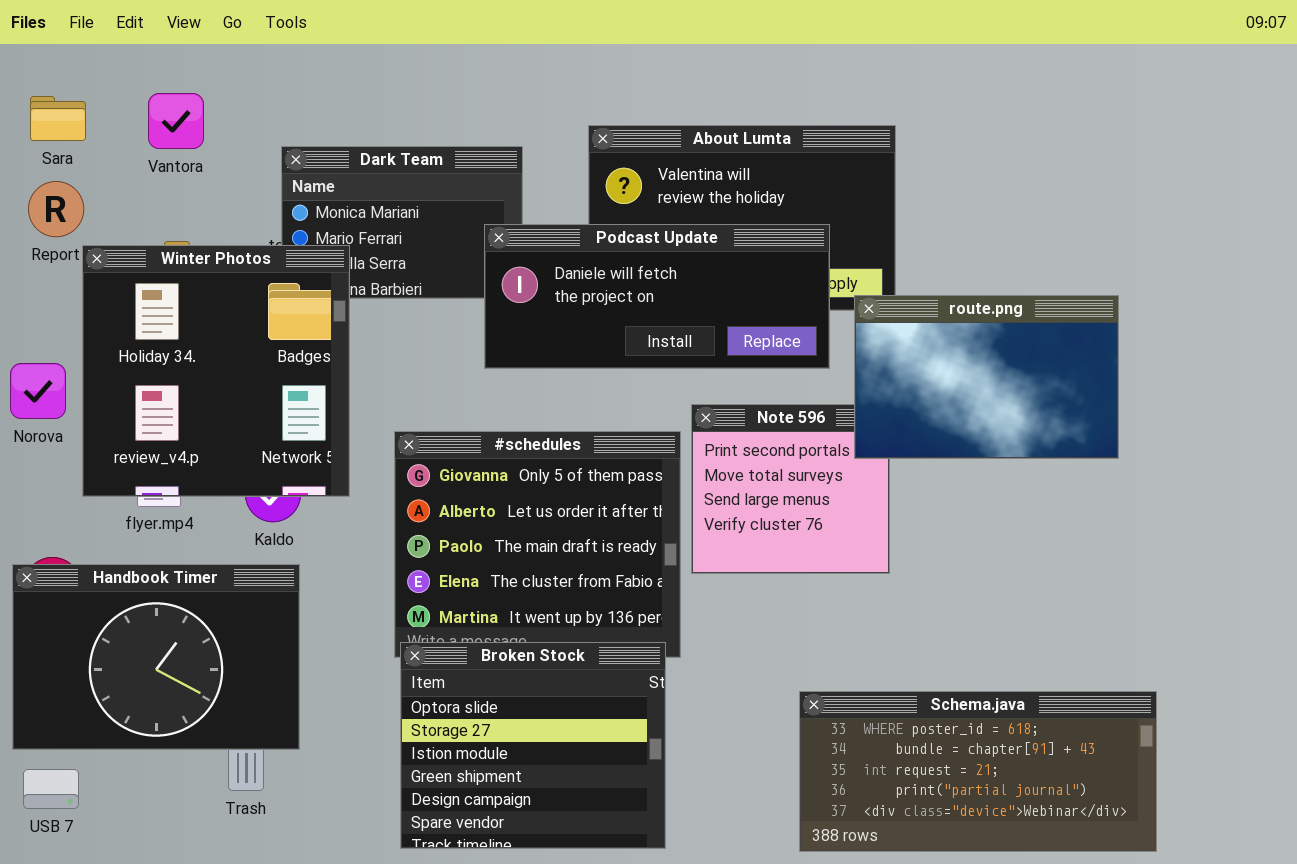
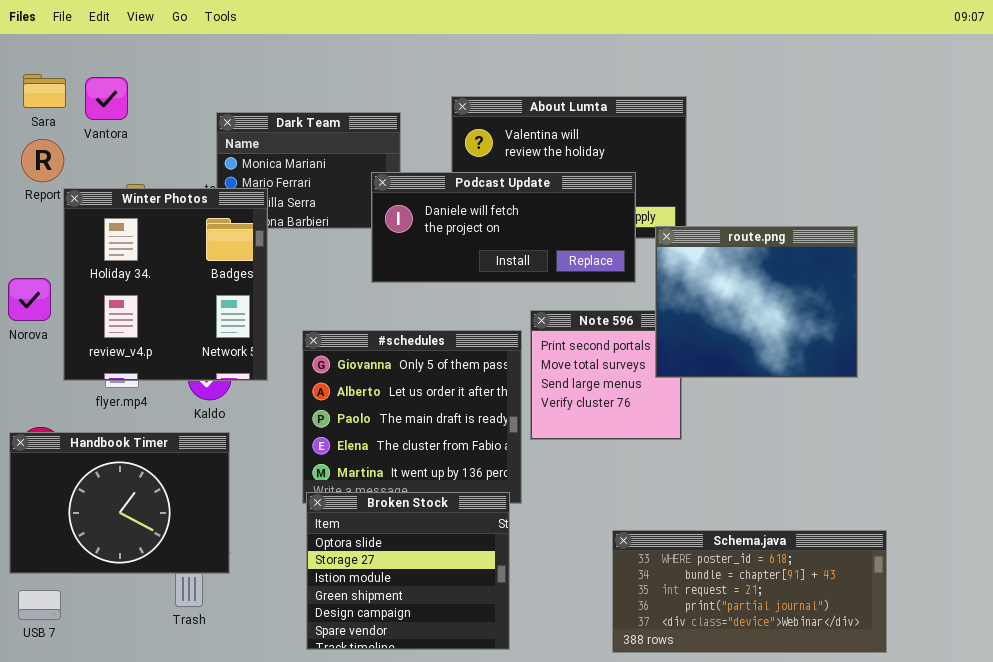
Vantora: [148,93,204,149] -> [85,77,128,120], moved
route.png: [854,295,1119,459] -> [655,226,858,378], resized

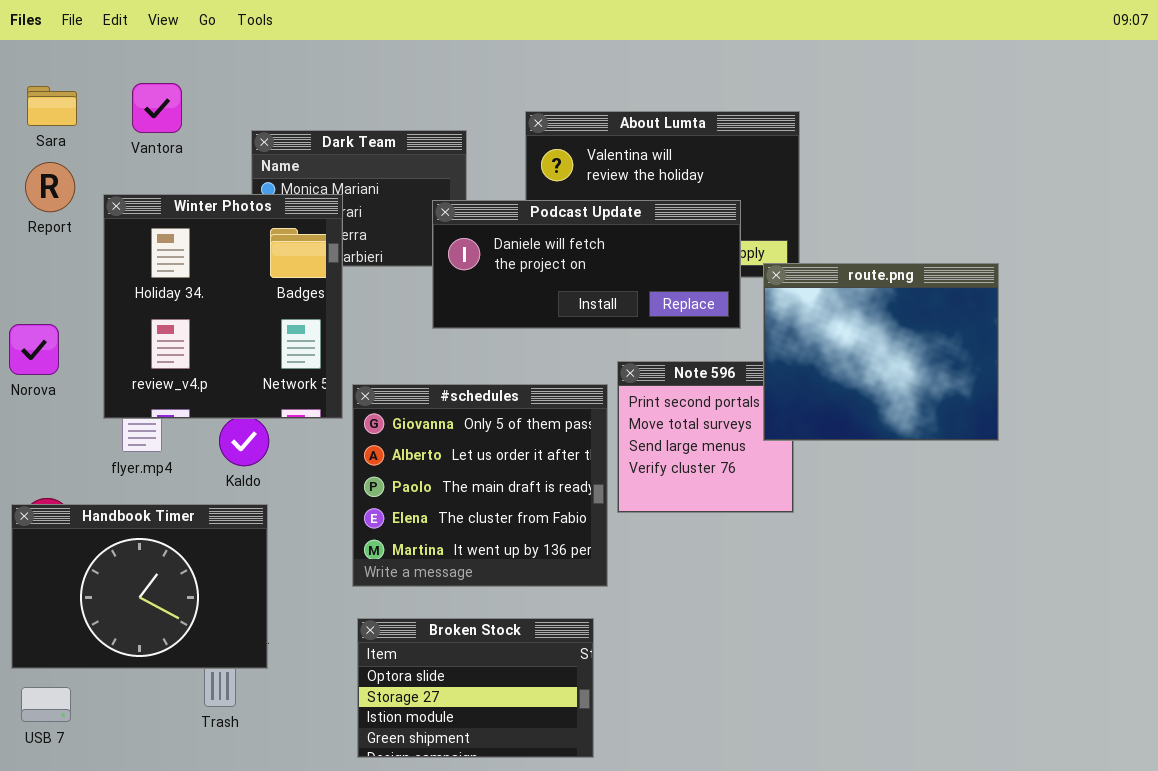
Vantora: [85,77,128,120] -> [132,83,182,133], moved
Winter Photos: [63,188,268,381] -> [103,194,343,419], moved
Broken Stock: [306,492,510,650] -> [357,618,594,758], resized
Schema.java: [612,530,887,653] -> none, closed

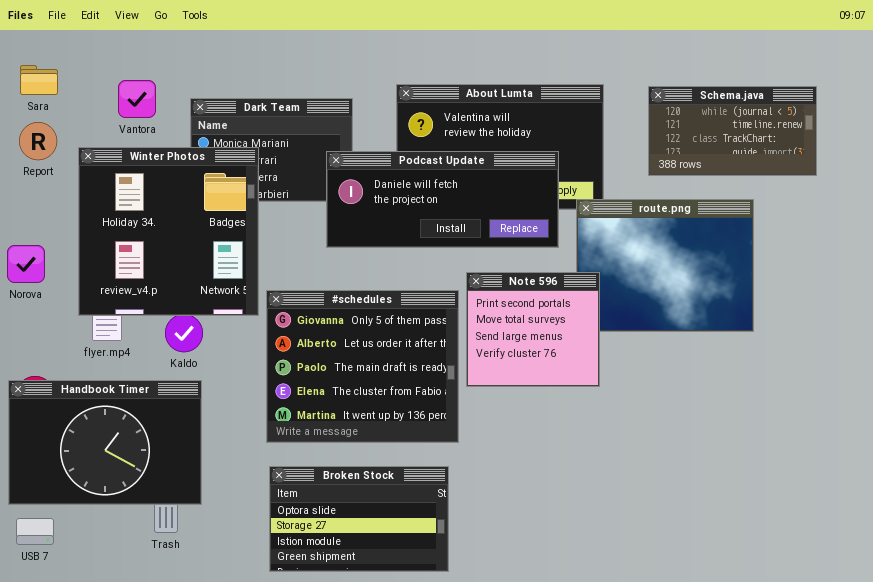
Vantora: [132,83,182,133] -> [118,80,156,118], moved
Schema.java: none -> [648,86,817,176], opened
Note 596: [617,361,794,513] -> [466,272,600,387], raised

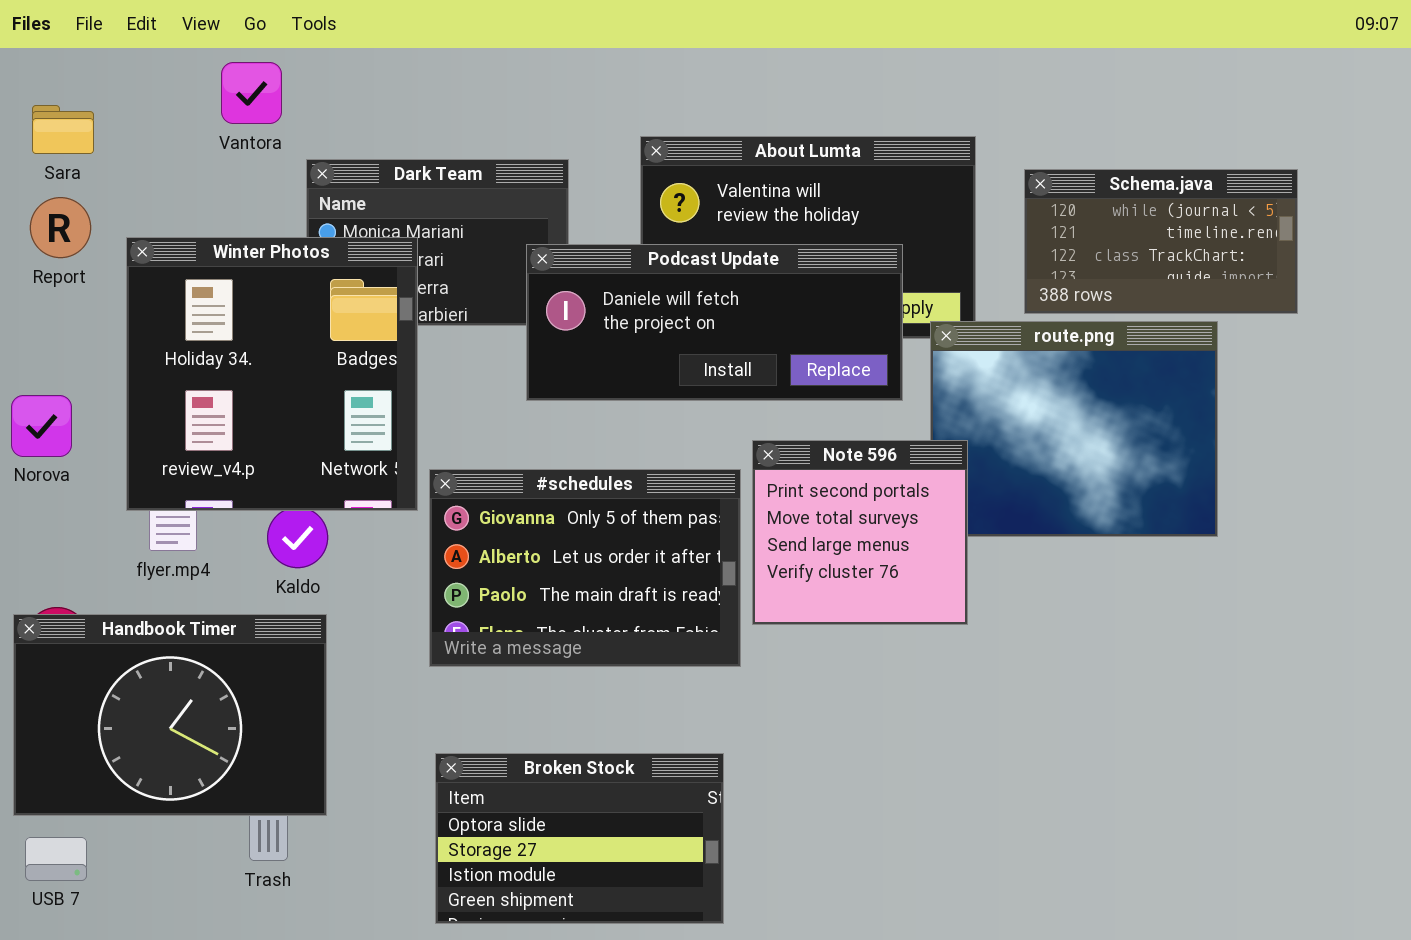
Vantora: [118,80,156,118] -> [221,62,282,124], moved
Schema.java: [648,86,817,176] -> [1024,169,1298,314], moved
#schedules: [266,290,459,443] -> [429,469,741,667], resized

